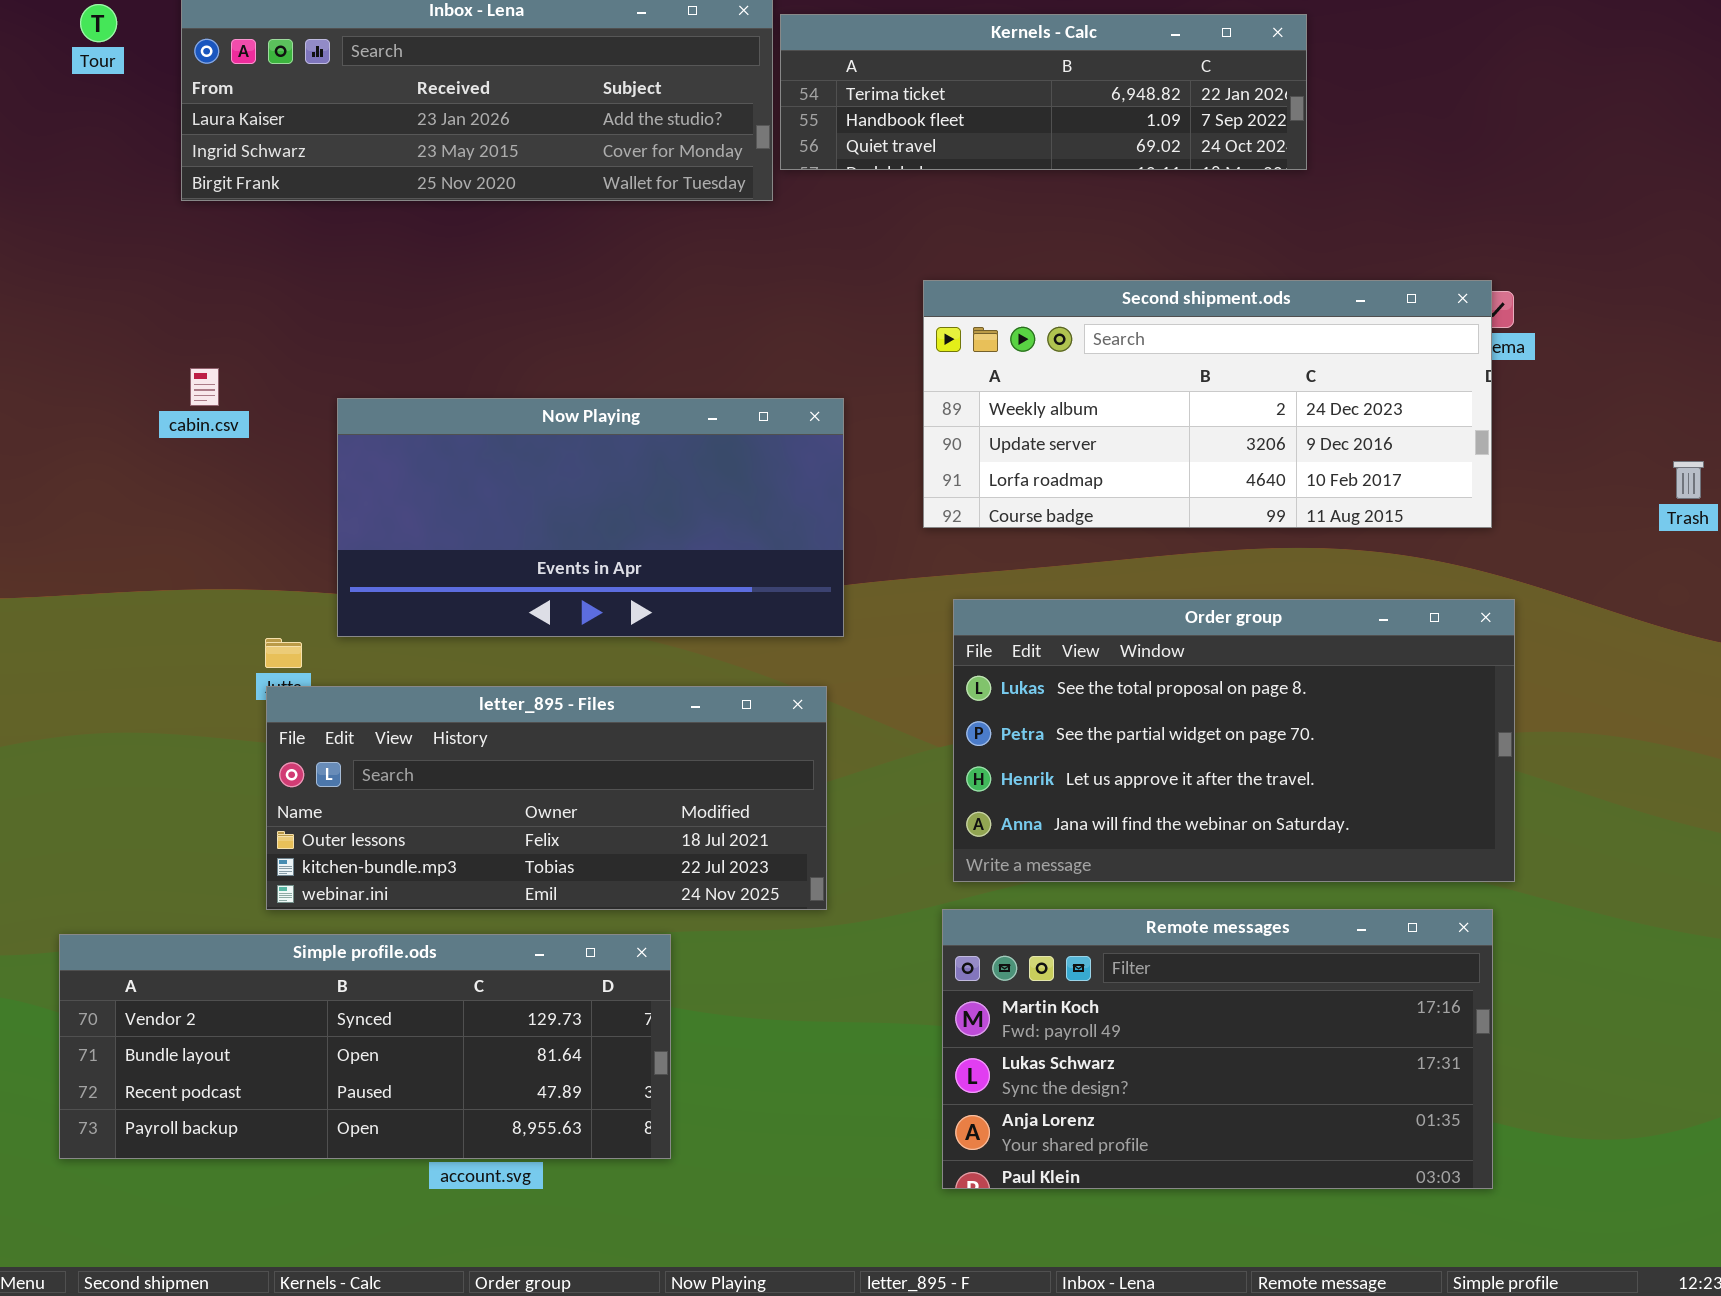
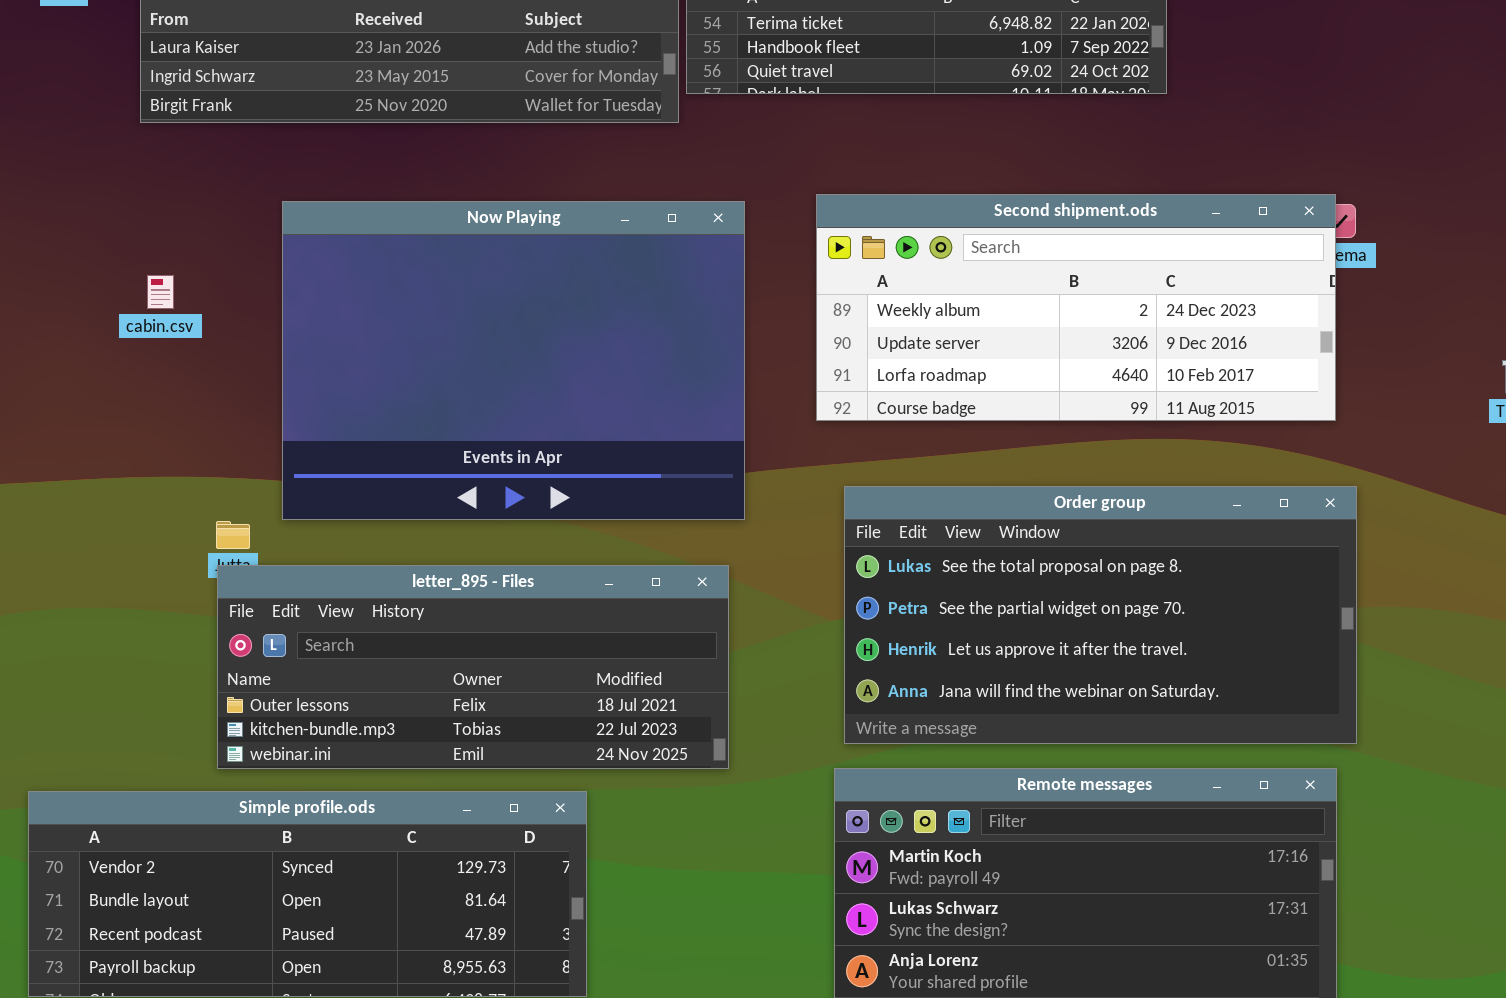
Now Playing: [337,398,844,637] -> [282,201,745,520], resized

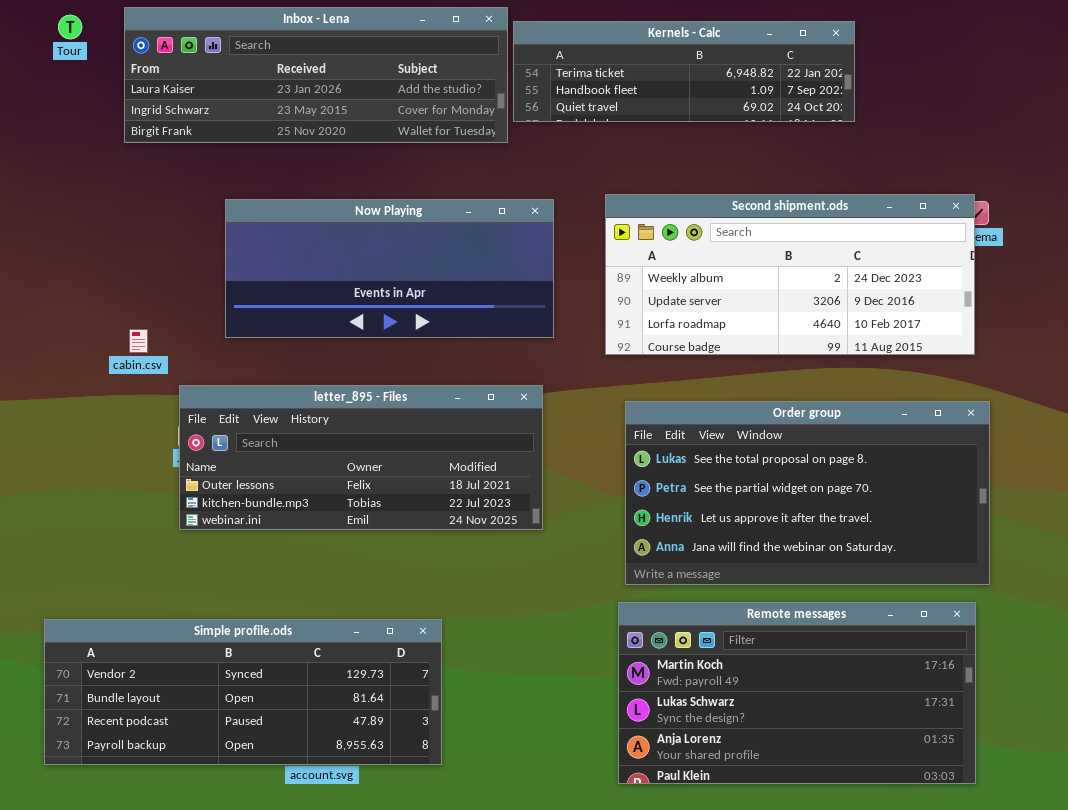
Now Playing: [282,201,745,520] -> [225,199,554,338], resized
cabin.csv: [147,275,174,309] -> [129,329,148,353], moved
letter_895 - Files: [217,565,729,769] -> [179,385,543,530], moved

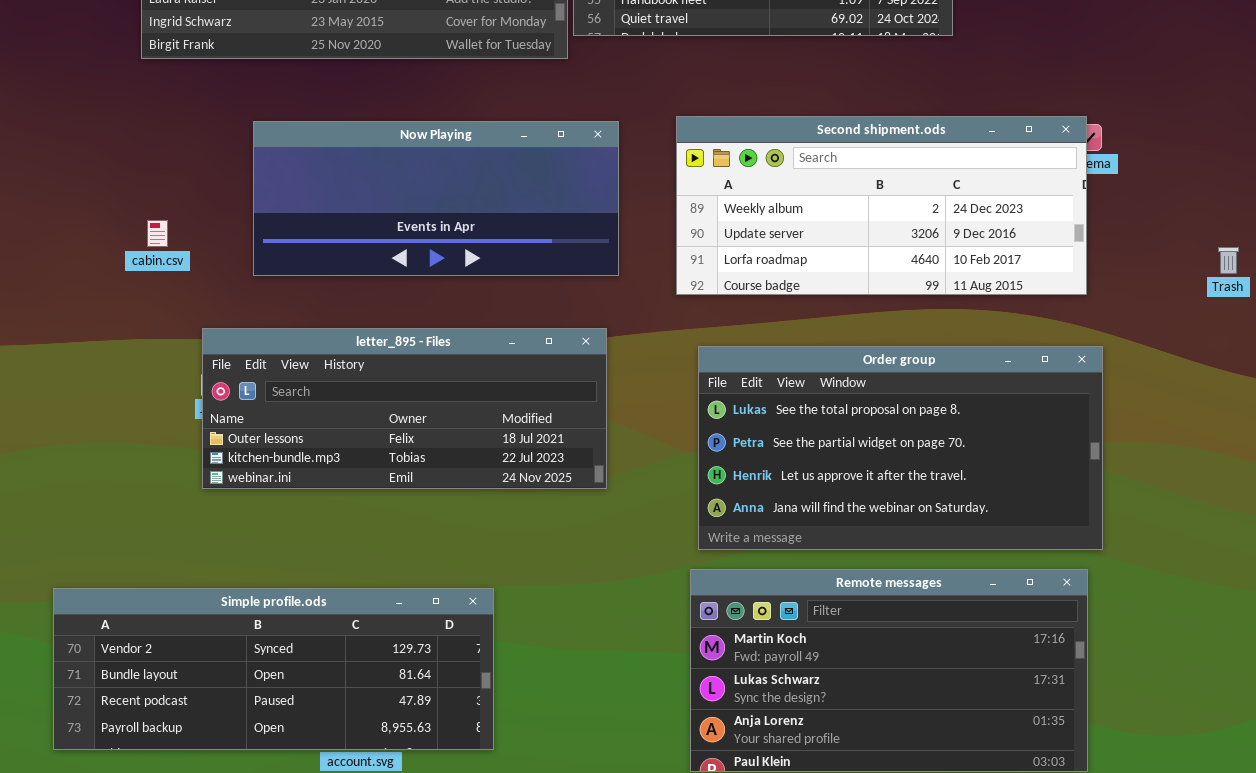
cabin.csv: [129,329,148,353] -> [147,220,168,247], moved

